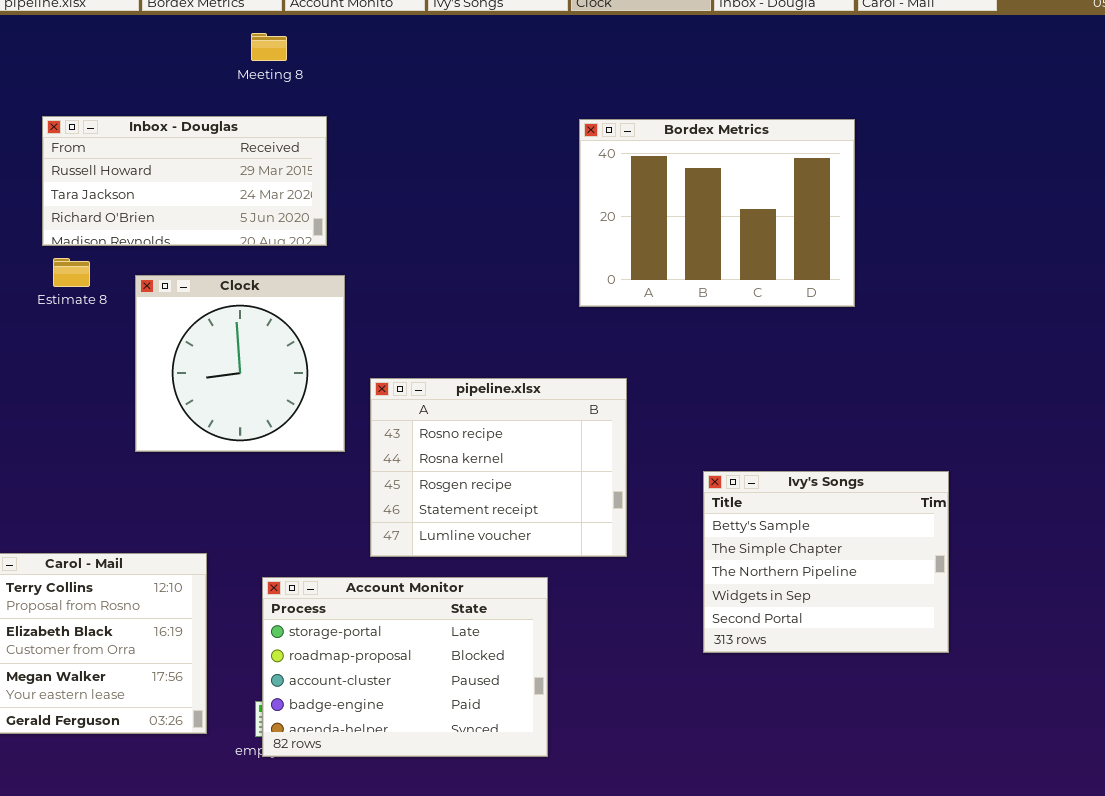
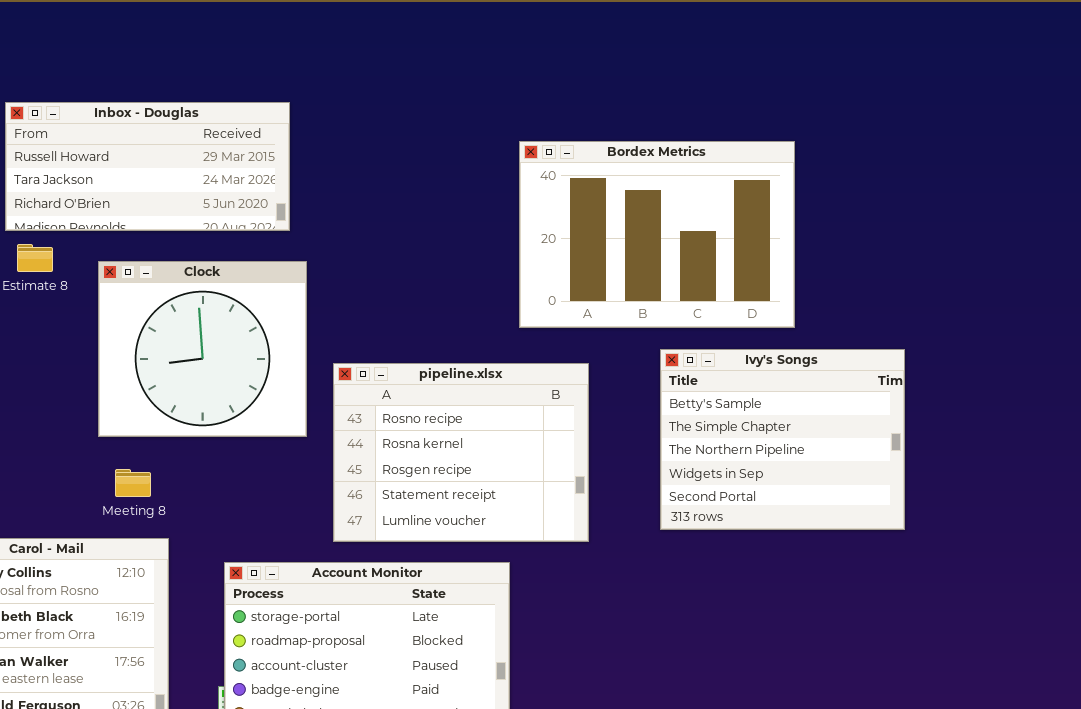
Meeting 8: [251,33,287,61] -> [115,469,151,497], moved
Bordex Metrics: [579,119,855,307] -> [519,141,795,328], moved
Ivy's Songs: [703,471,949,653] -> [660,349,905,530], moved

